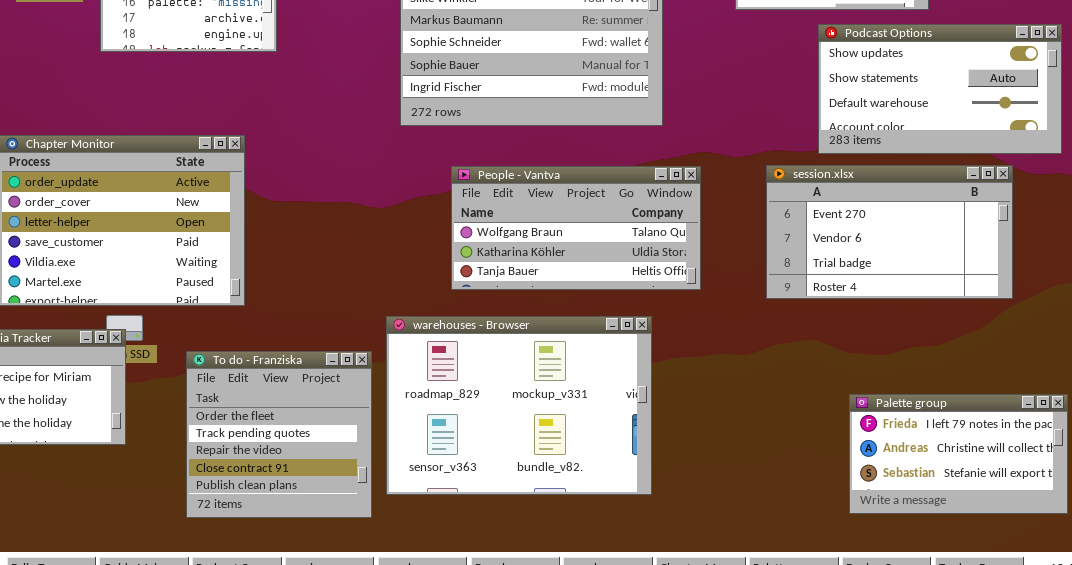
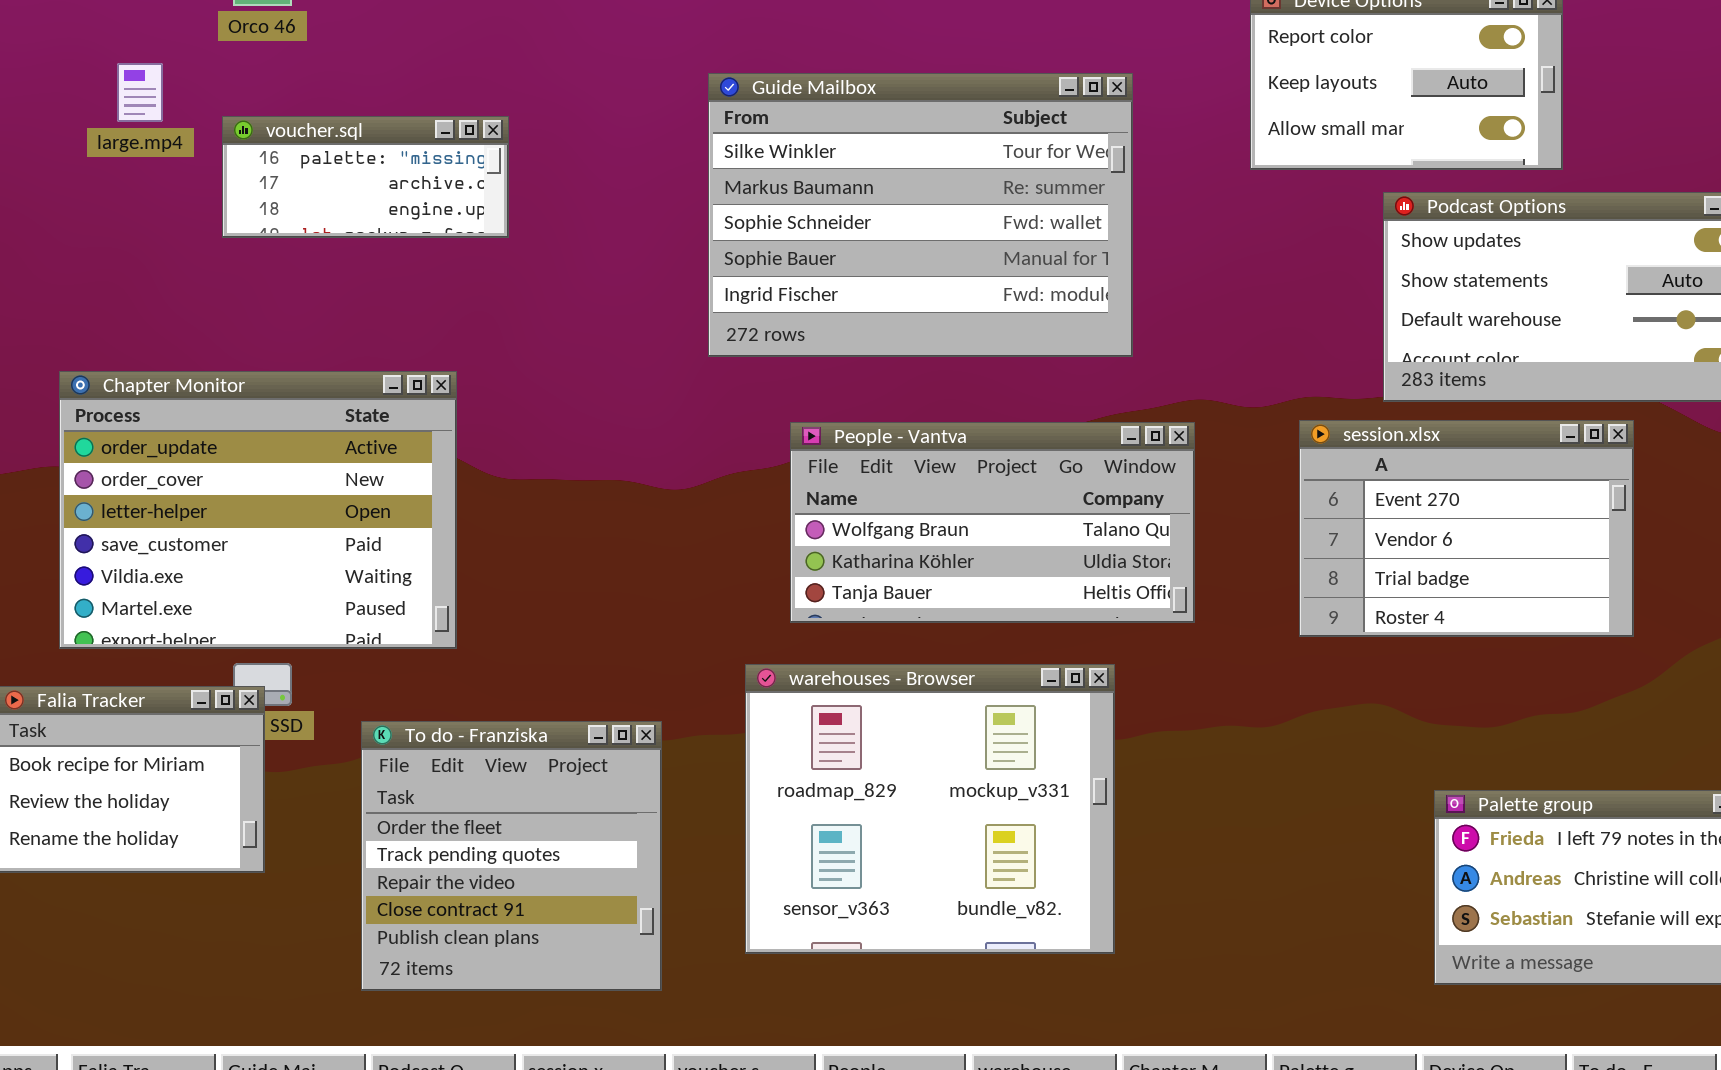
session.xlsx: [766,165,1013,299] -> [1299,420,1634,637], resized
warehouses - Browser: [386,316,652,495] -> [745,664,1115,954], resized

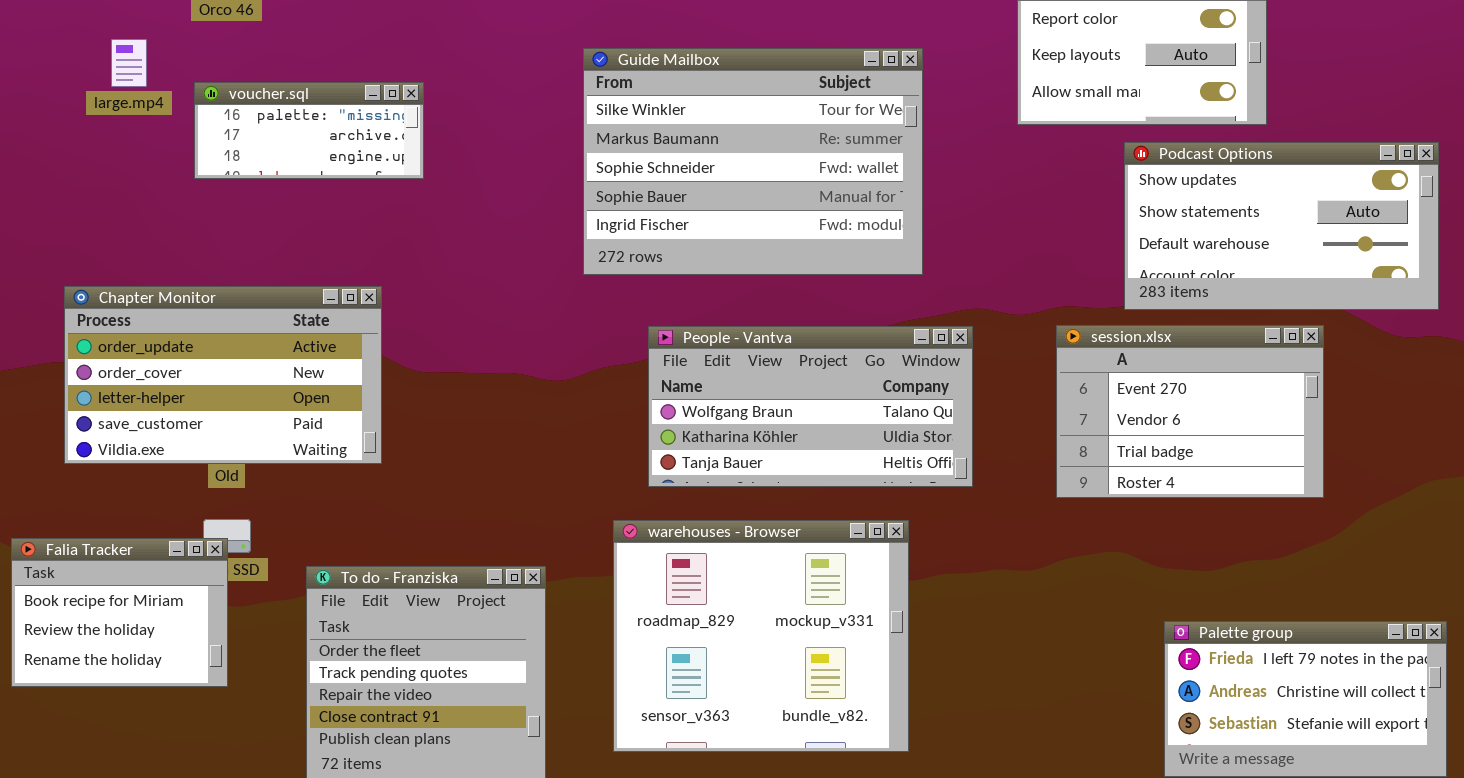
Chapter Monitor: [59,371,457,649] -> [64,286,382,464], resized

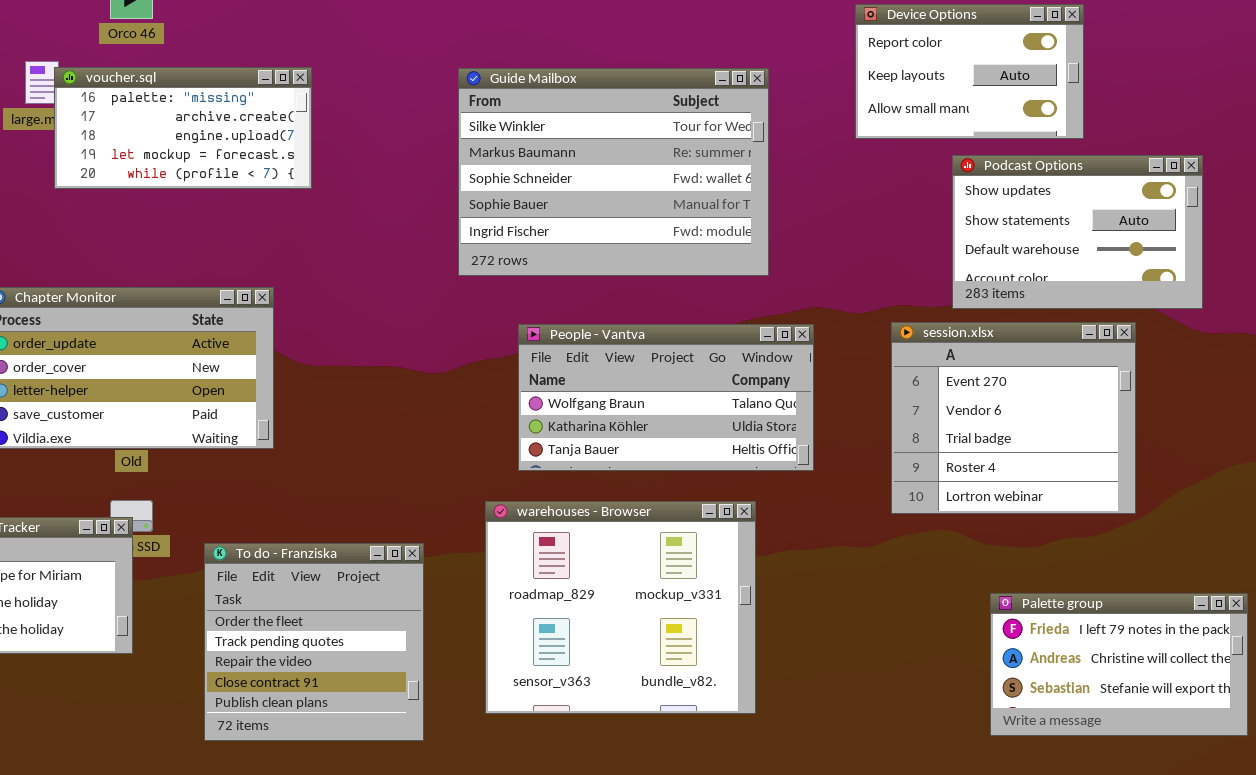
voucher.sql: [194,82,424,179] -> [54,67,312,189], resized
Podcast Options: [1124,142,1439,310] -> [952,155,1203,309], resized
session.xlsx: [1056,325,1324,498] -> [891,322,1136,514], resized

